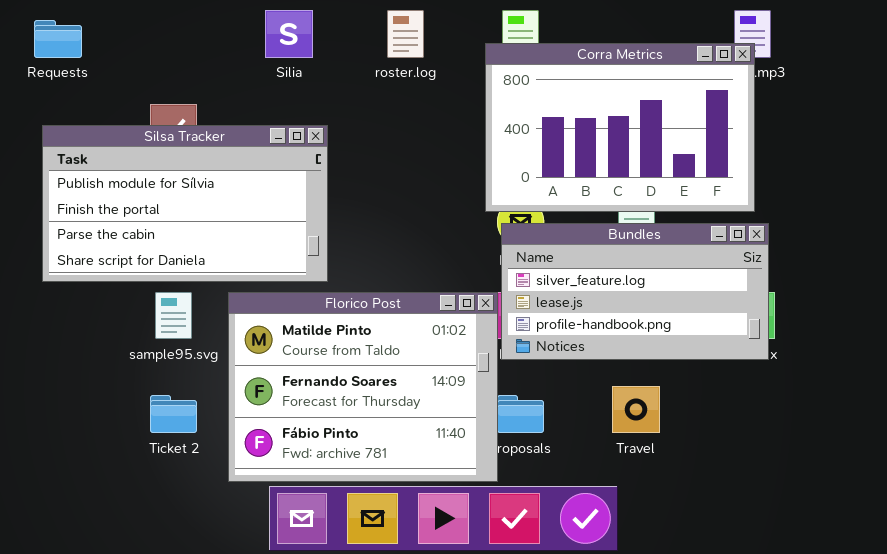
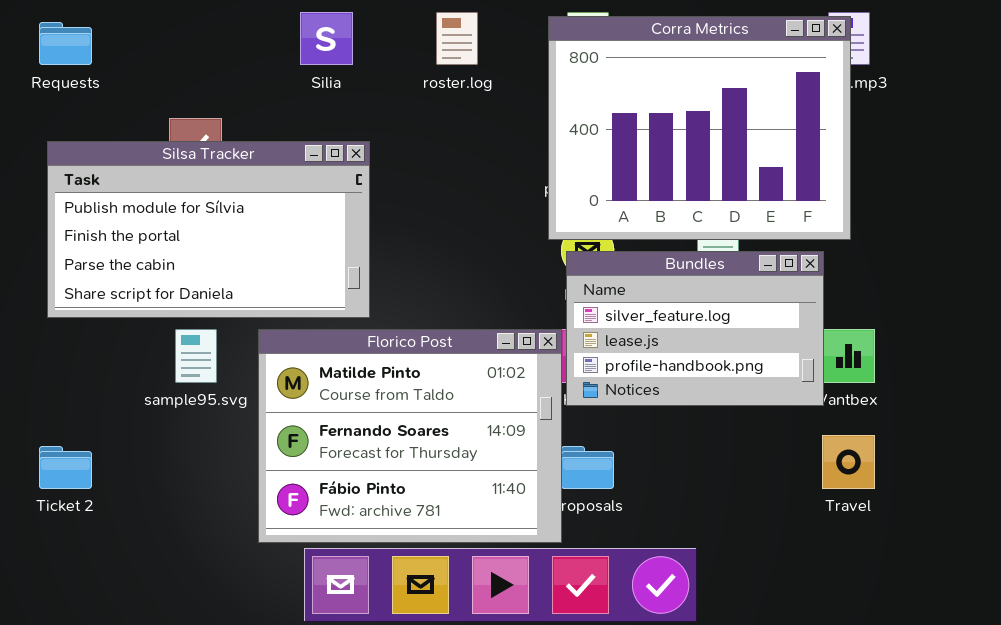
Corra Metrics: [485,43,755,212] -> [548,16,851,240], resized
Bundles: [501,223,769,360] -> [566,251,824,406], resized
Travel: [612,386,660,433] -> [822,435,875,489], moved
Ticket 2: [150,395,197,433] -> [39,446,92,489], moved

